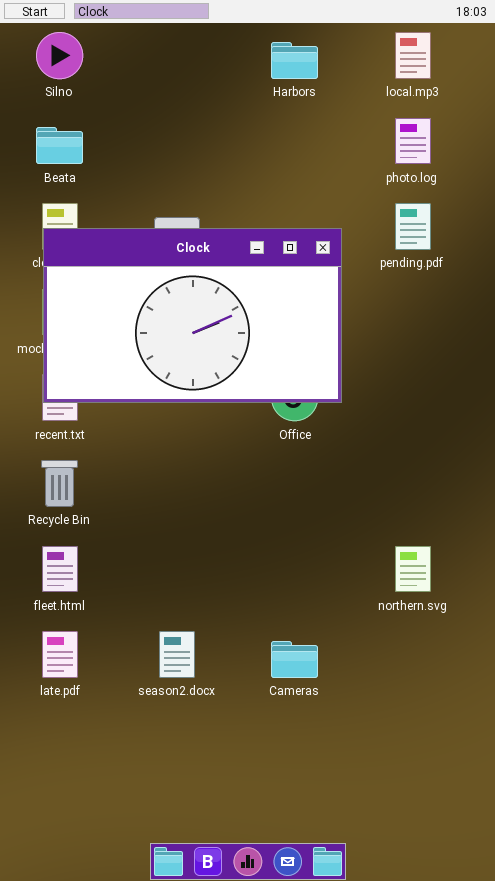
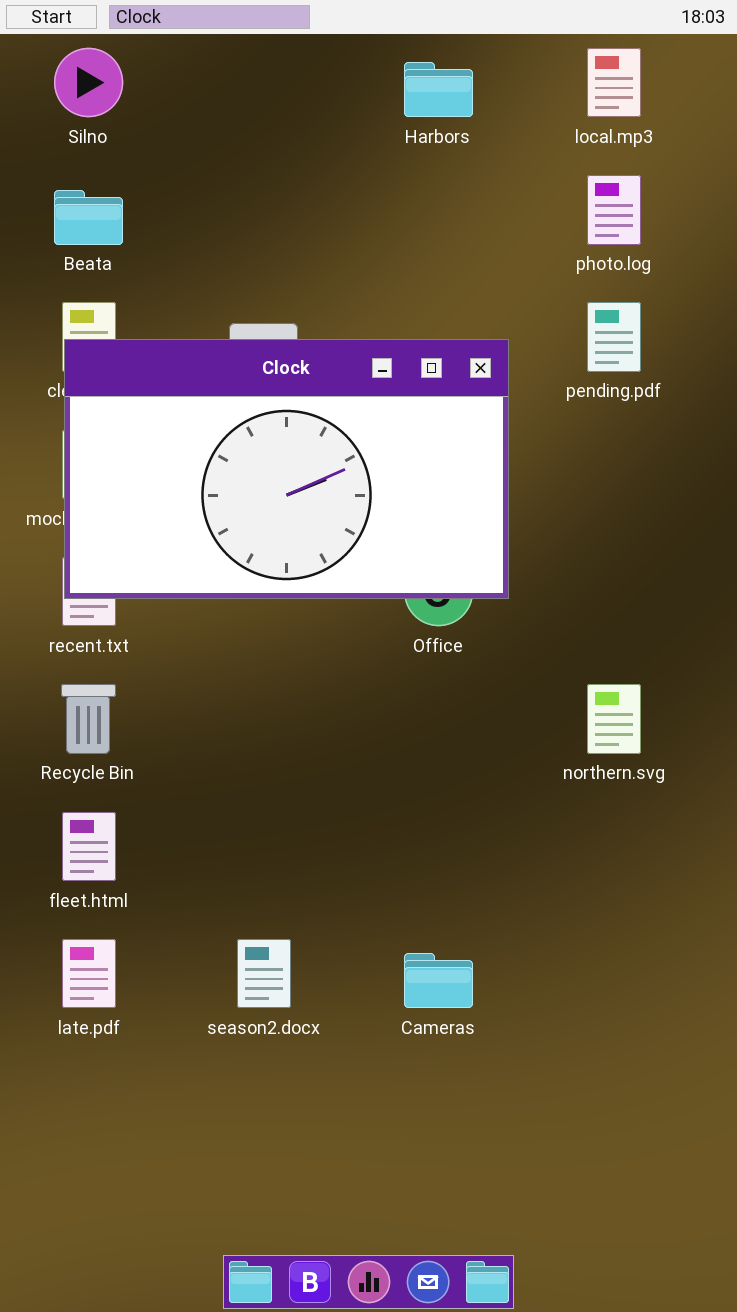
northern.svg: [395,546,431,592] -> [587,684,641,754], moved

